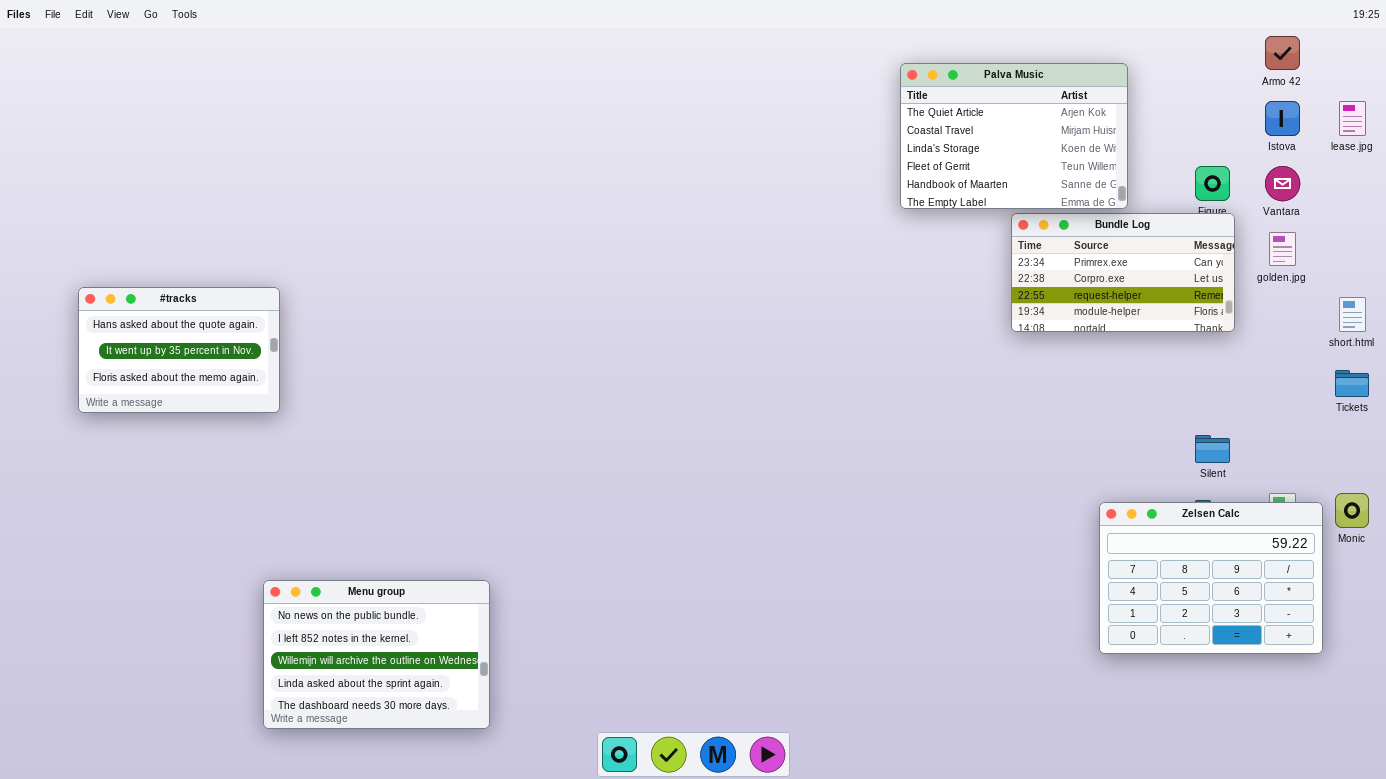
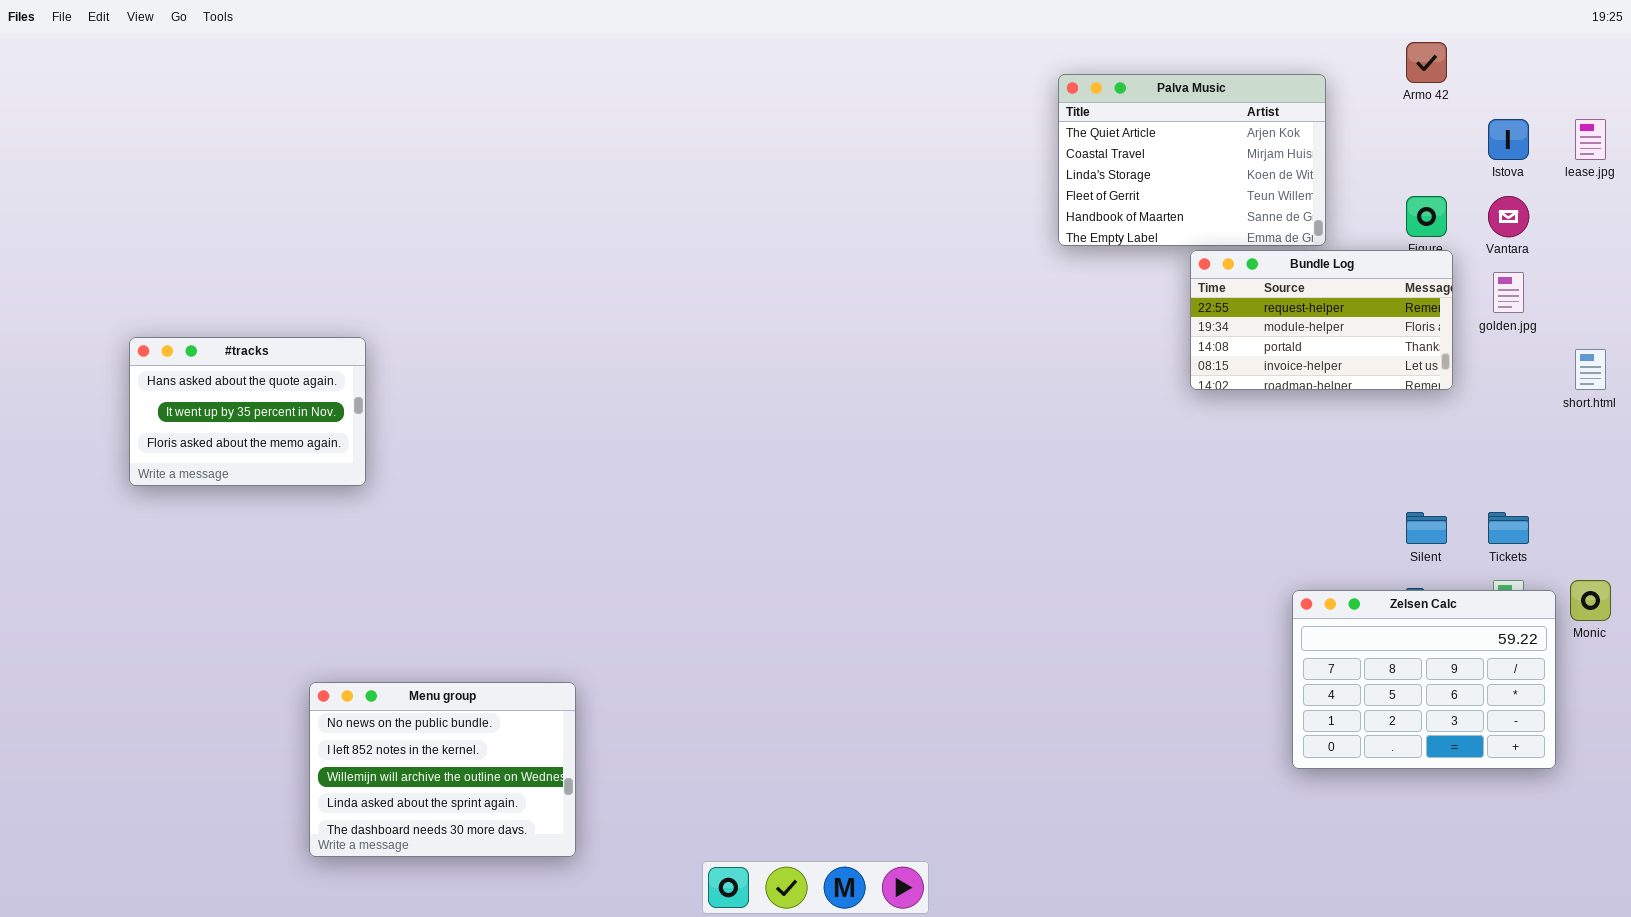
Armo 42: [1265,36,1300,70] -> [1406,42,1447,83], moved
Bundle Log: [1011,213,1235,332] -> [1190,250,1453,390], scrolled down 2 rows
#tracks: [78,287,280,413] -> [129,337,366,486], moved
Tickets: [1335,370,1369,397] -> [1488,512,1529,544], moved

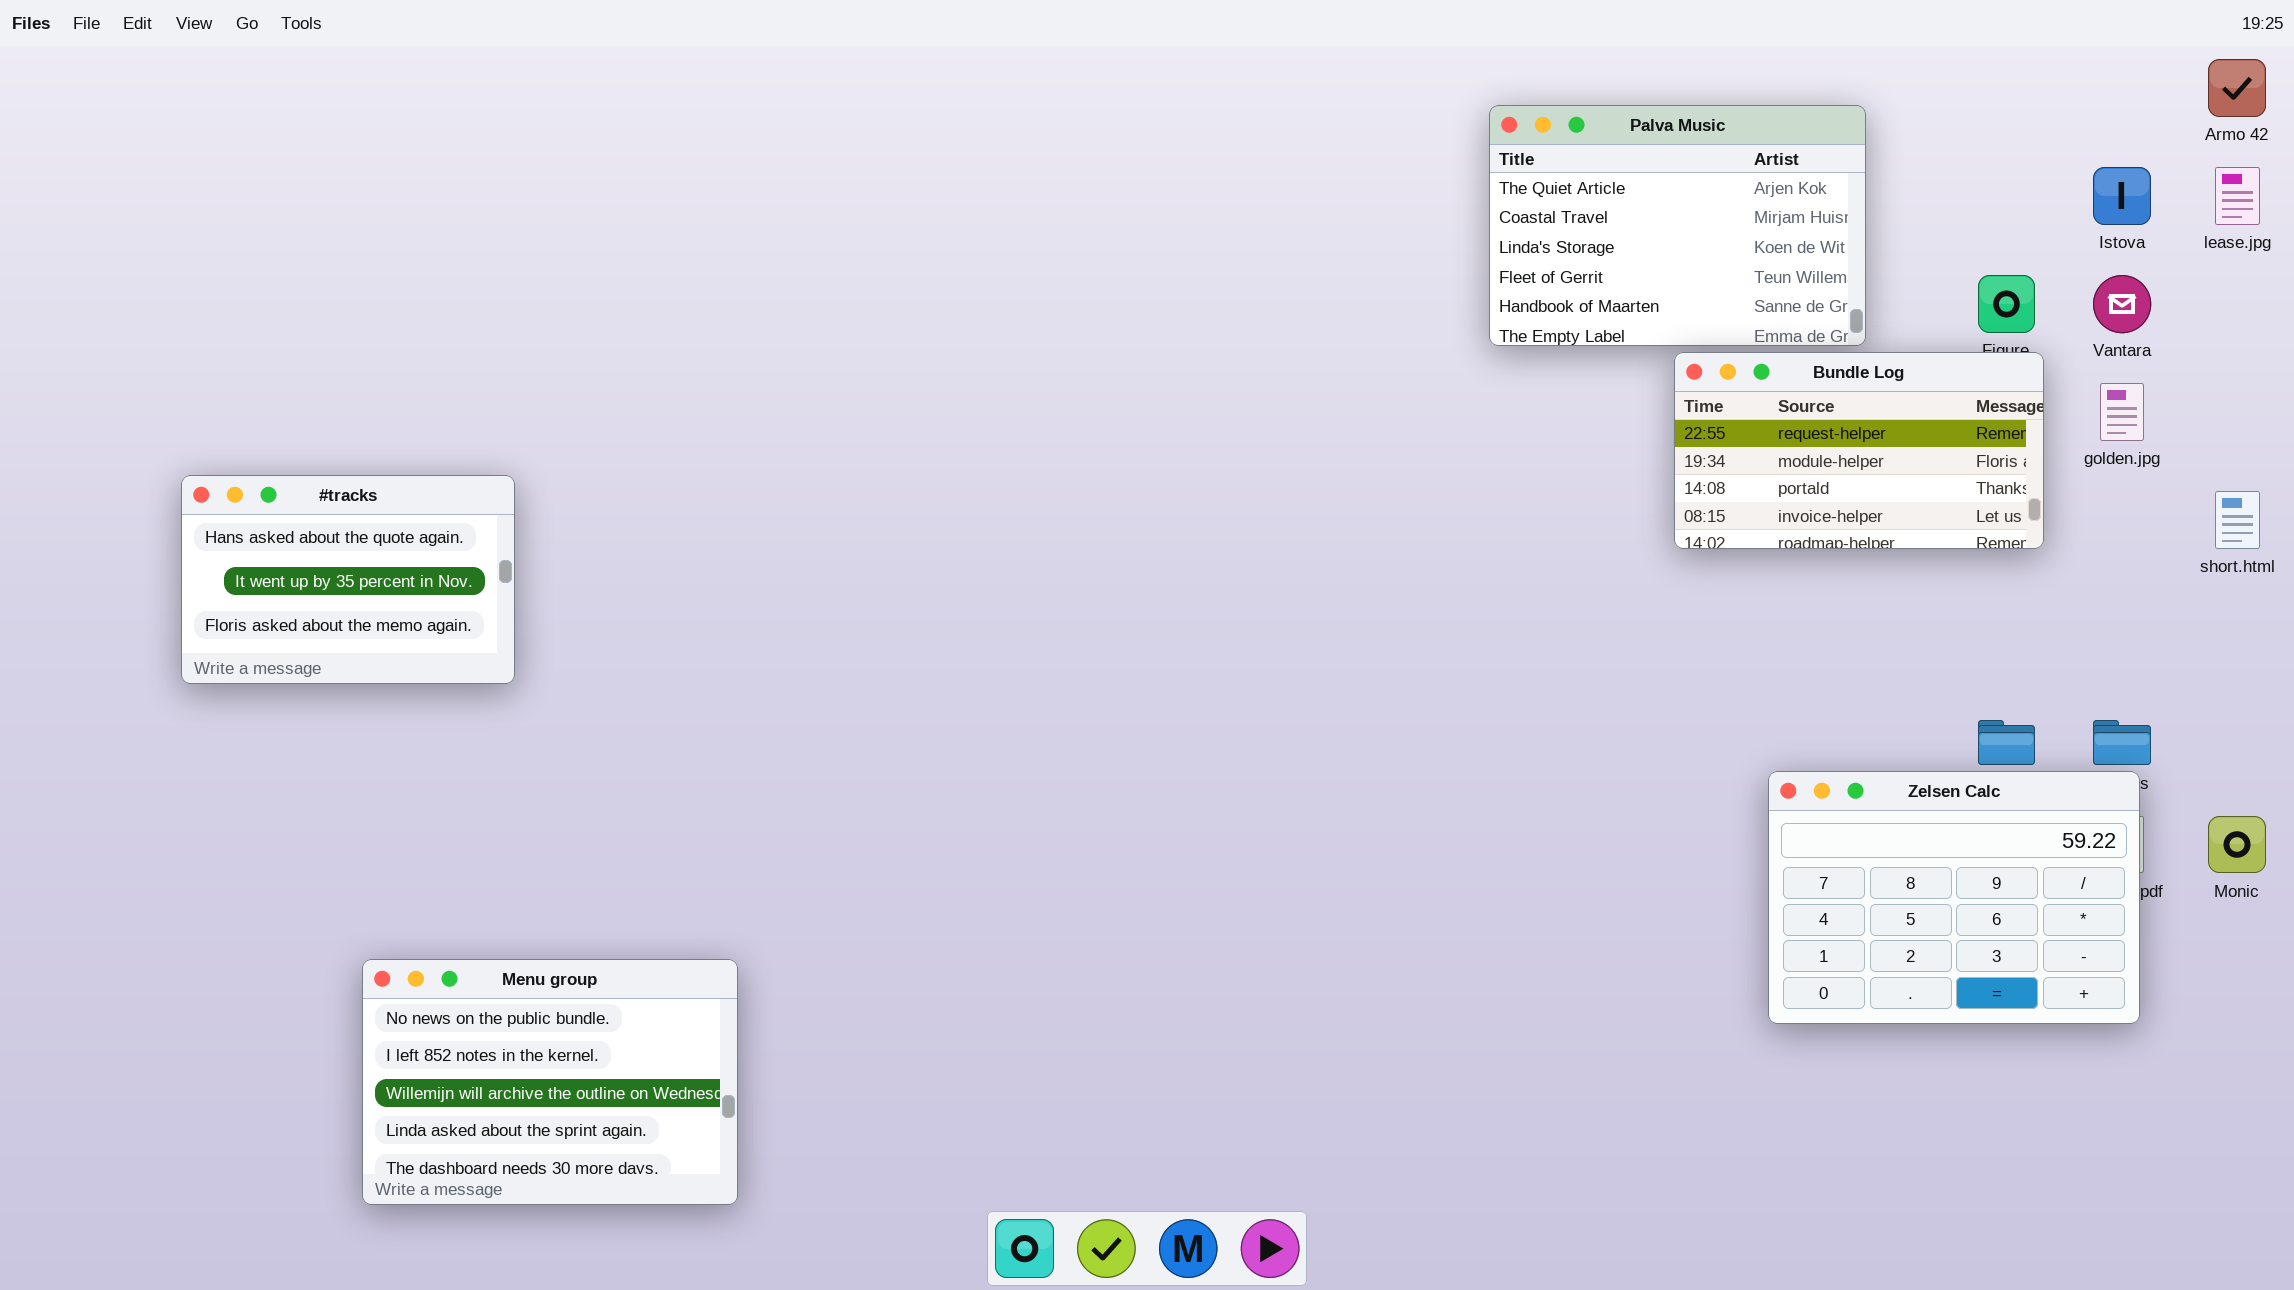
Armo 42: [1406,42,1447,83] -> [2208,59,2266,117], moved
Zelsen Calc: [1292,590,1556,769] -> [1768,771,2140,1024], moved
Menu group: [309,682,576,857] -> [362,959,738,1205], moved

